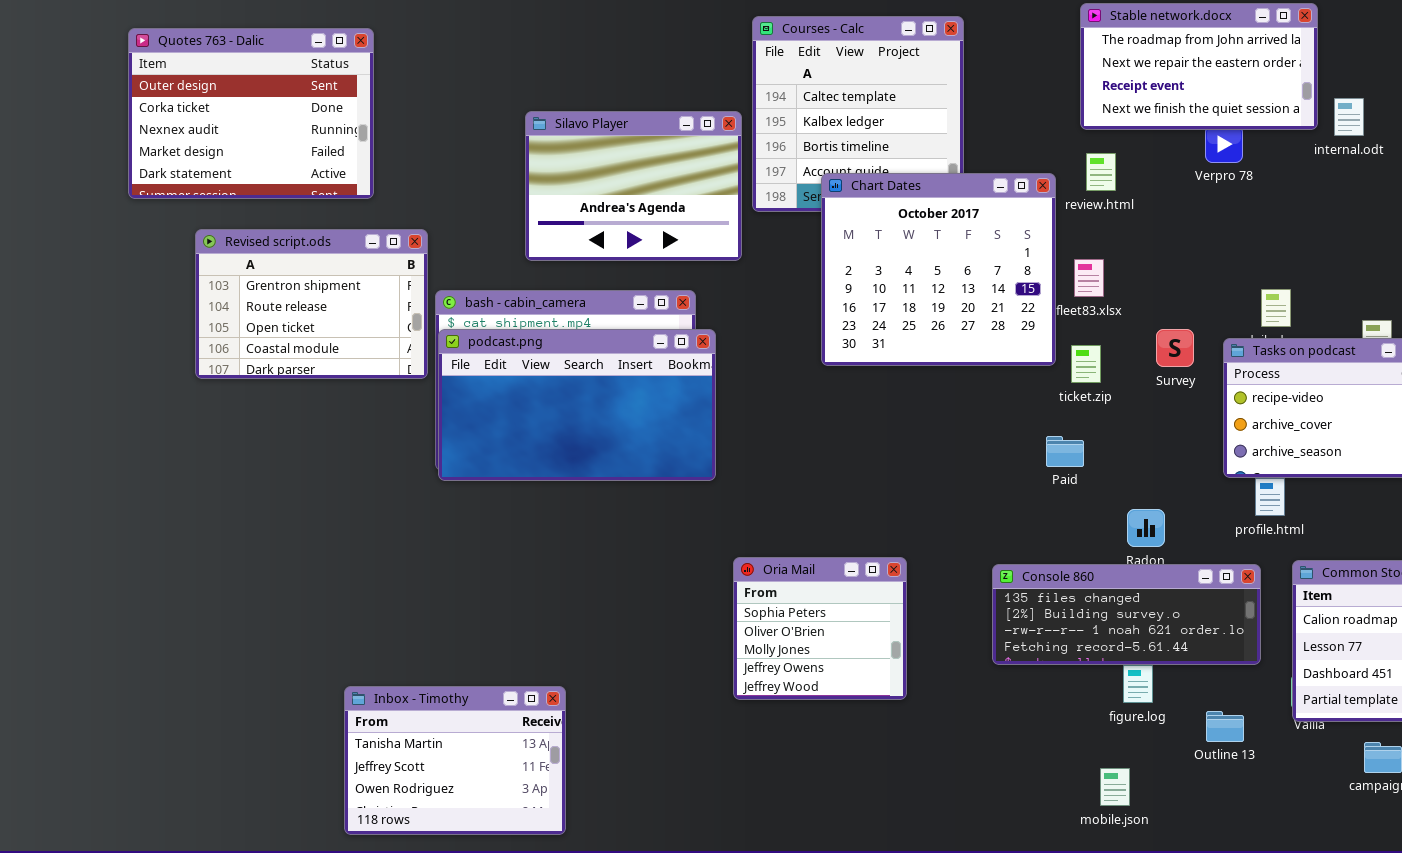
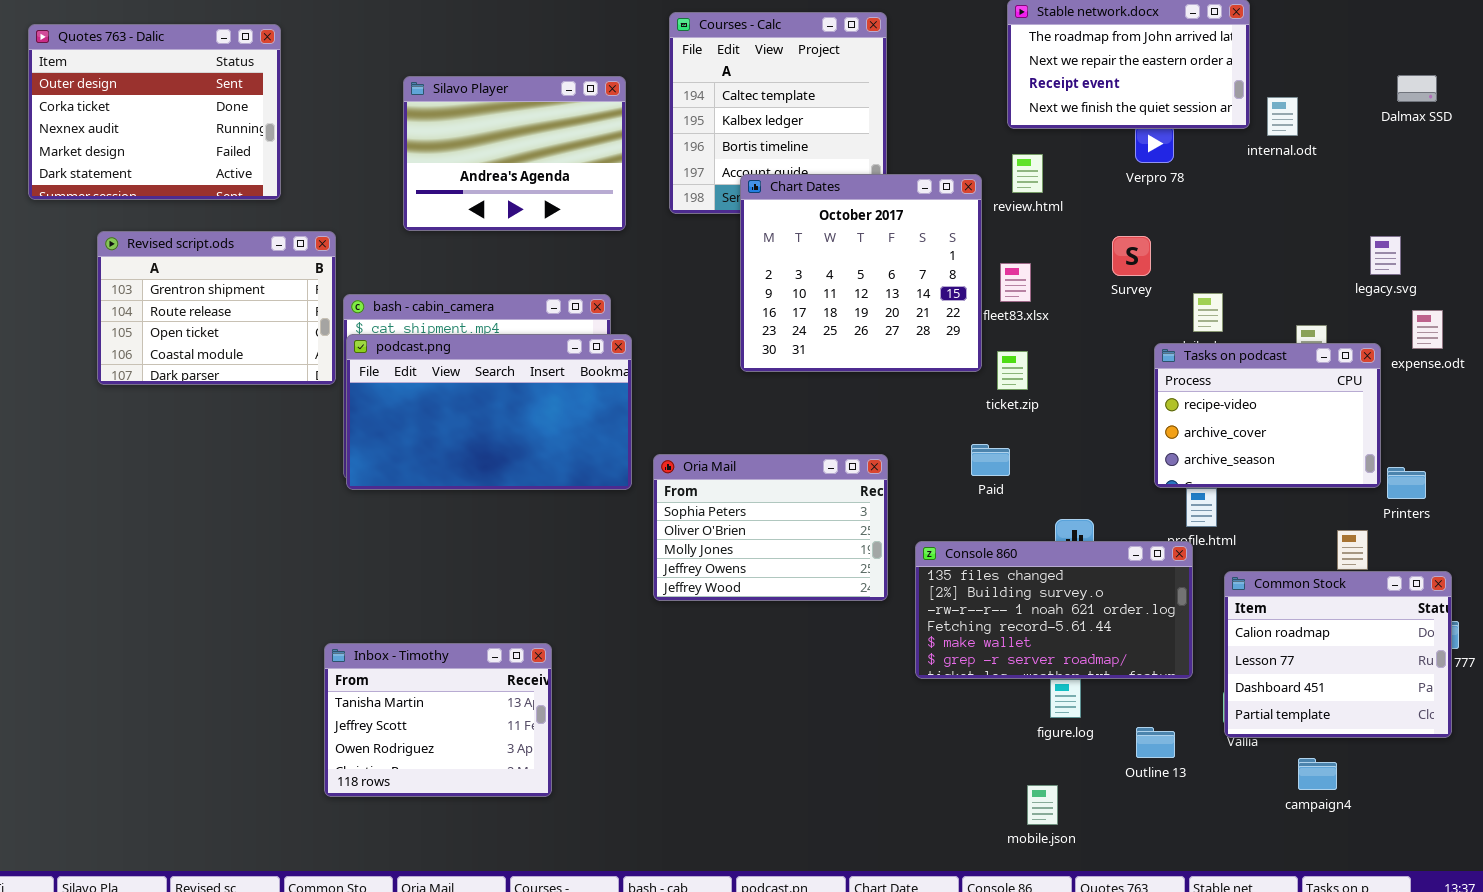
Silavo Player: [525,111,742,261] -> [403,76,626,231], moved
Survey: [1156,329,1194,367] -> [1112,236,1151,276], moved
Oria Mail: [733,557,907,700] -> [653,454,888,601], moved, resized
Console 860: [992,564,1261,665] -> [915,541,1193,679], resized
Inbox - Timothy: [344,686,566,835] -> [324,643,552,797], moved

